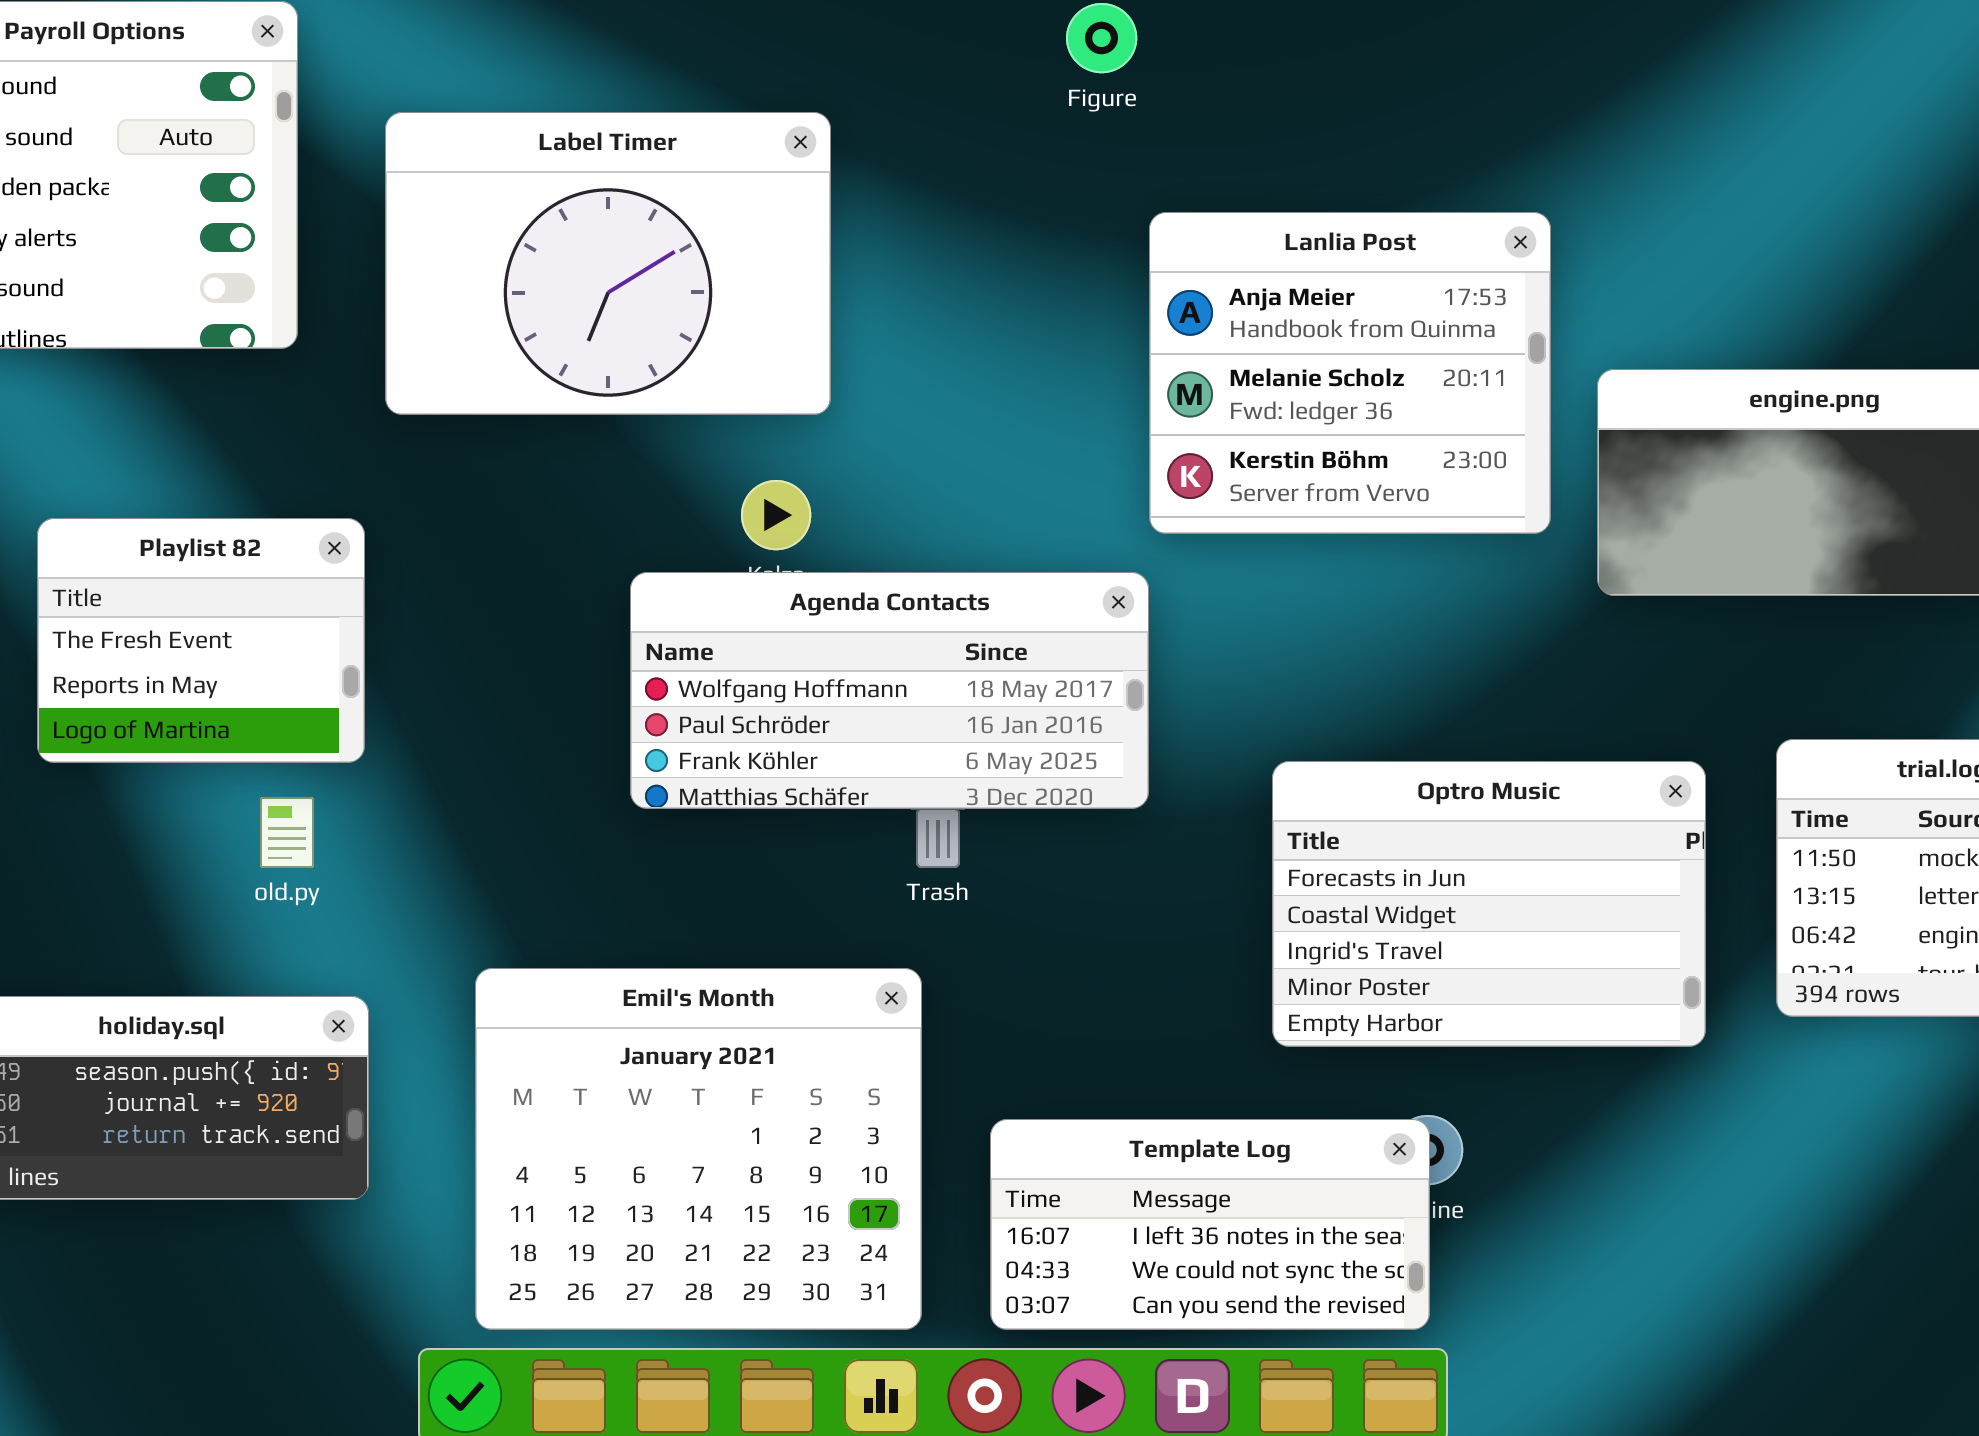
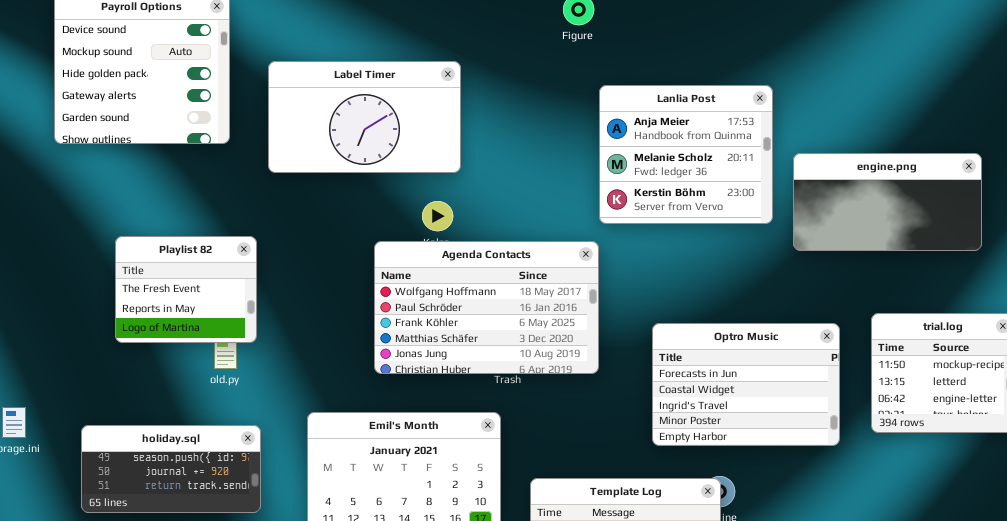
Label Timer: [385,112,831,415] -> [268,61,461,173], resized
Playlist 82: [37,518,365,763] -> [115,236,257,343], moved
Agenda Contacts: [630,572,1149,809] -> [374,241,599,374], resized

